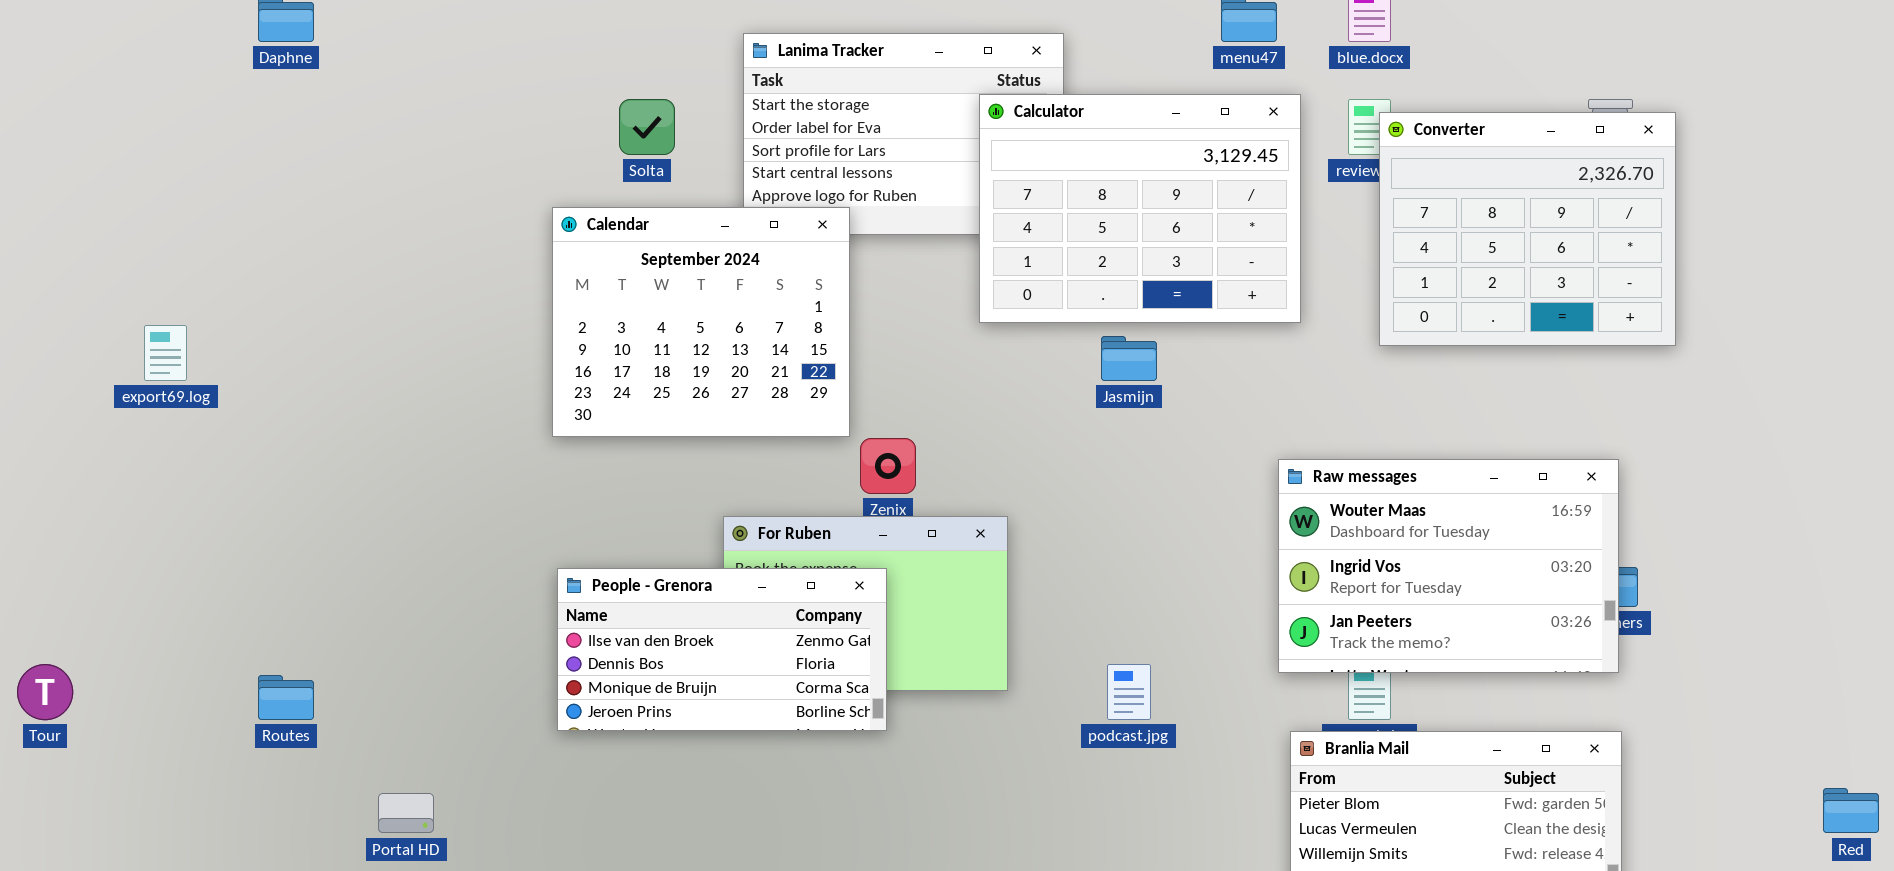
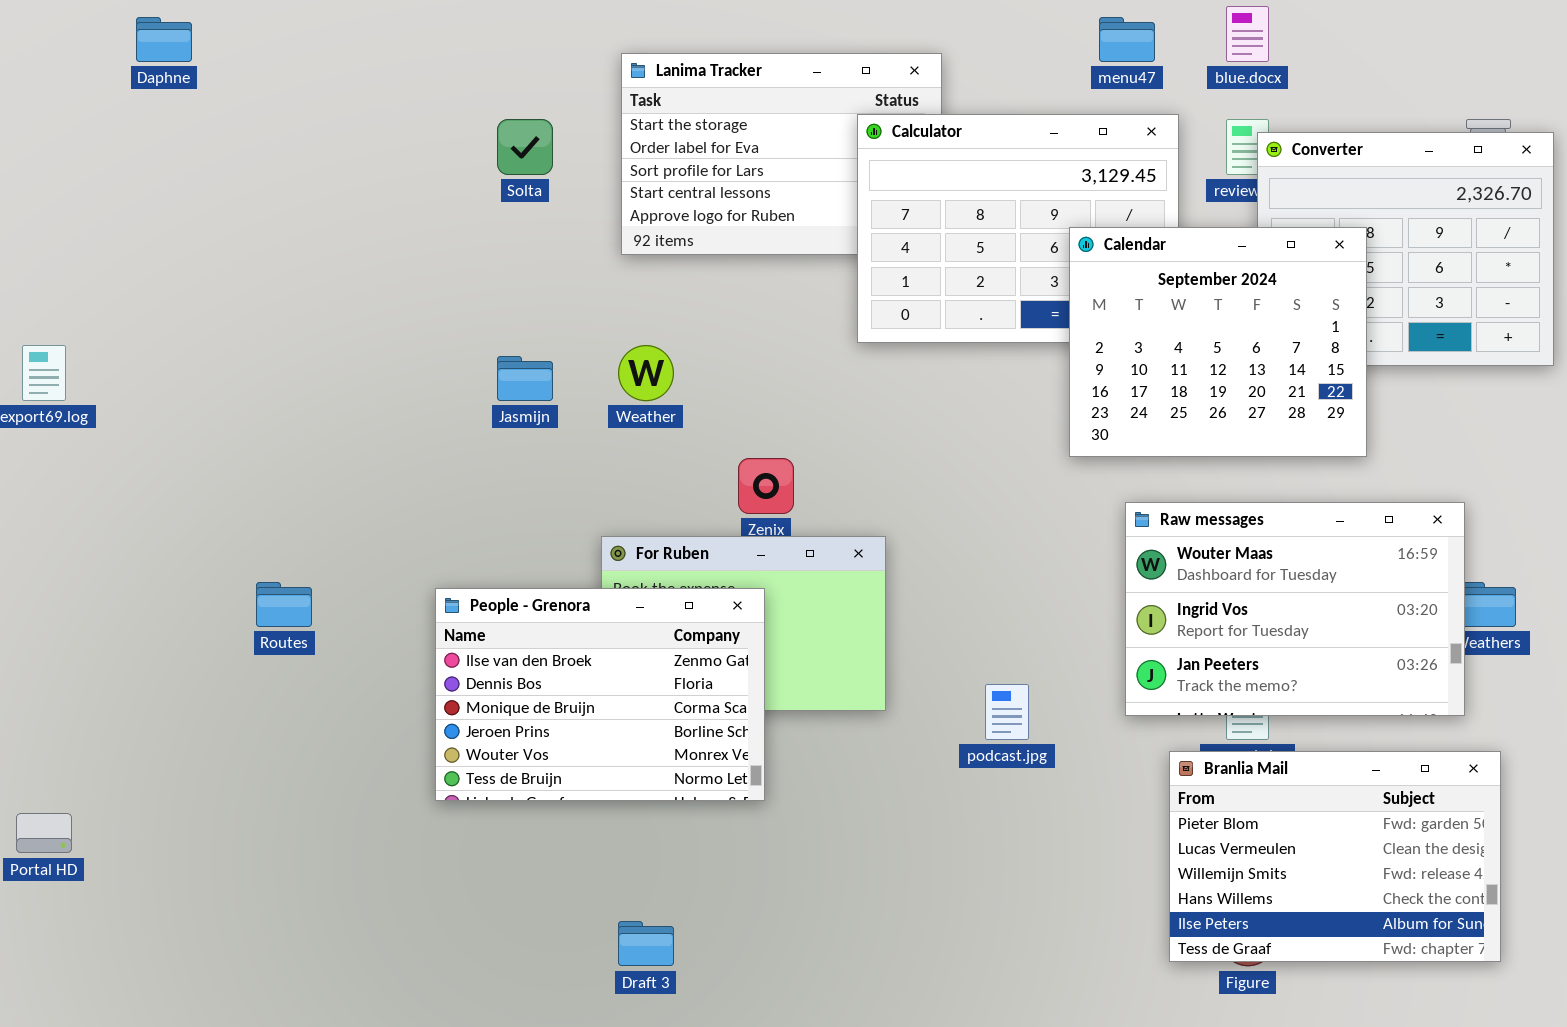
Calendar: [552,207,850,437] -> [1069,227,1367,457], moved
Jasmijn: [1101,336,1157,381] -> [497,356,553,401], moved
Raw messages: [1278,459,1619,673] -> [1125,502,1465,716], moved
People - Grenora: [557,568,887,731] -> [435,588,765,801], resized
Routes: [258,675,314,720] -> [256,582,312,627], moved
Portal HD: [378,793,434,833] -> [16,813,72,853], moved

